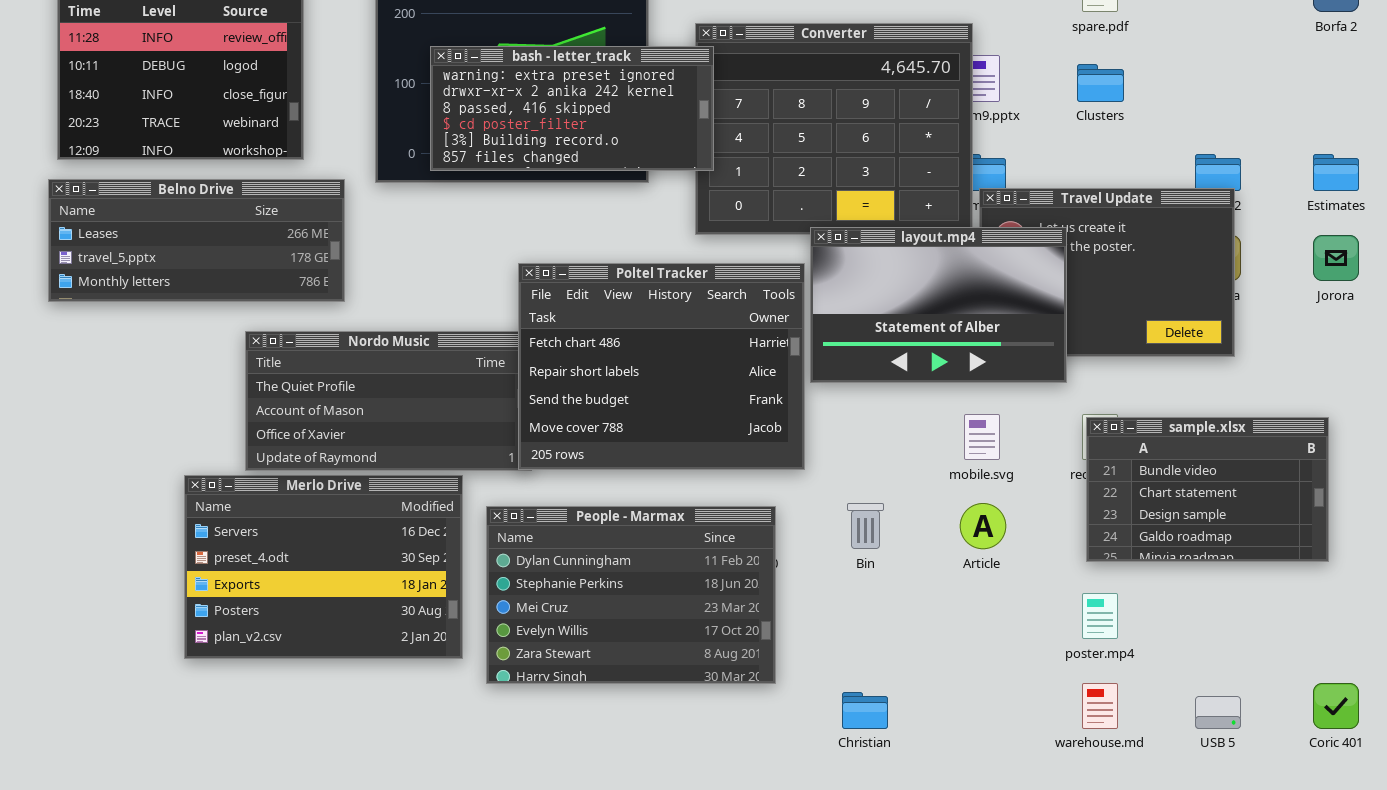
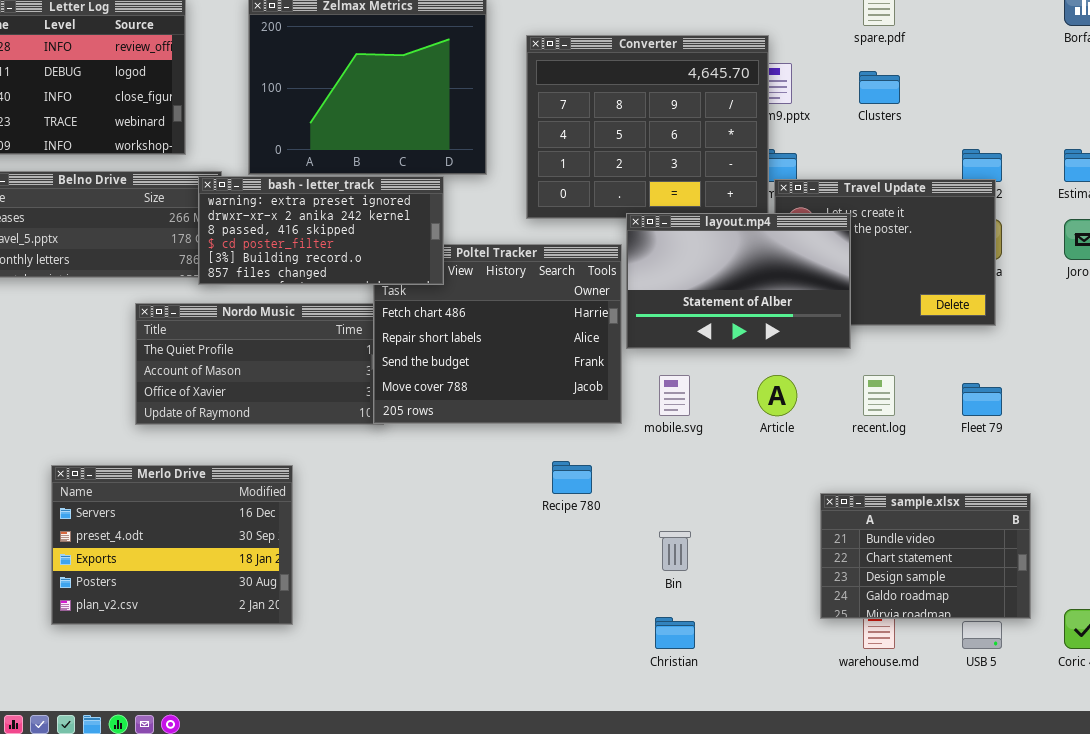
bash - letter_track: [430,46,714,171] -> [198,176,444,285], moved
mobile.svg: [964,414,1000,460] -> [659,375,690,416], moved
sample.xlsx: [1086,417,1329,562] -> [820,493,1031,619], moved
Merlo Drive: [184,475,463,659] -> [51,465,293,625], moved
Bin: [847,503,884,549] -> [659,531,691,571], moved
Article: [960,503,1006,549] -> [757,375,797,416], moved
People - Marmax: [486,506,776,684] -> none, closed

